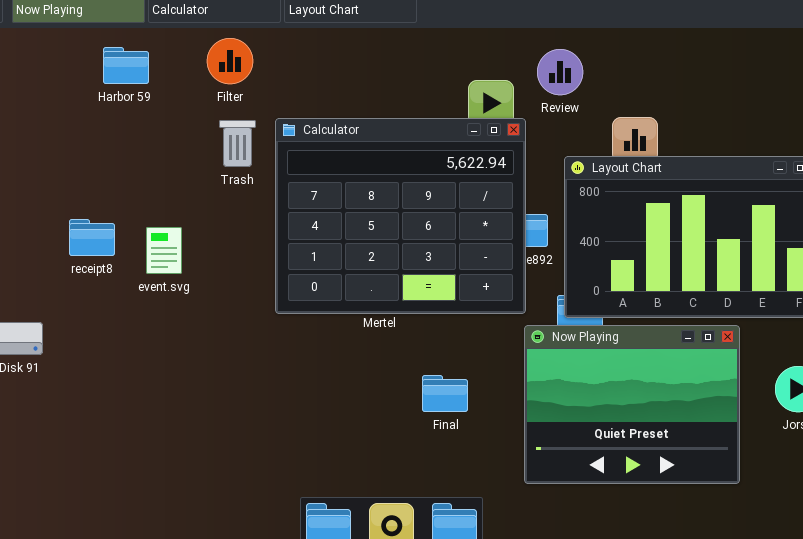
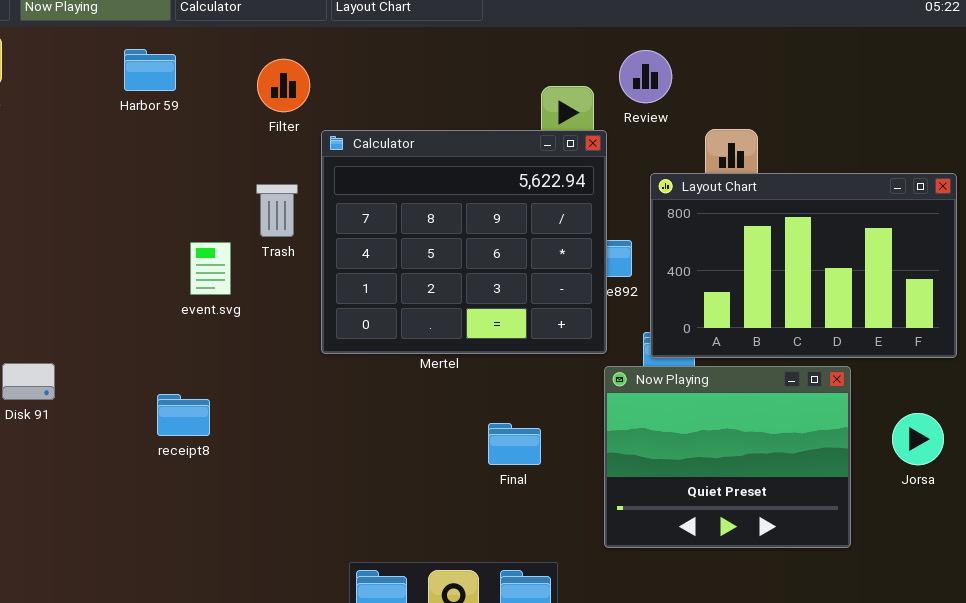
Filter: [207,38,253,84] -> [257,59,310,112], moved
Trash: [219,120,256,167] -> [256,184,298,237], moved
receipt8: [69,219,115,256] -> [157,394,210,436], moved
event.svg: [146,227,182,274] -> [190,242,231,295], moved

